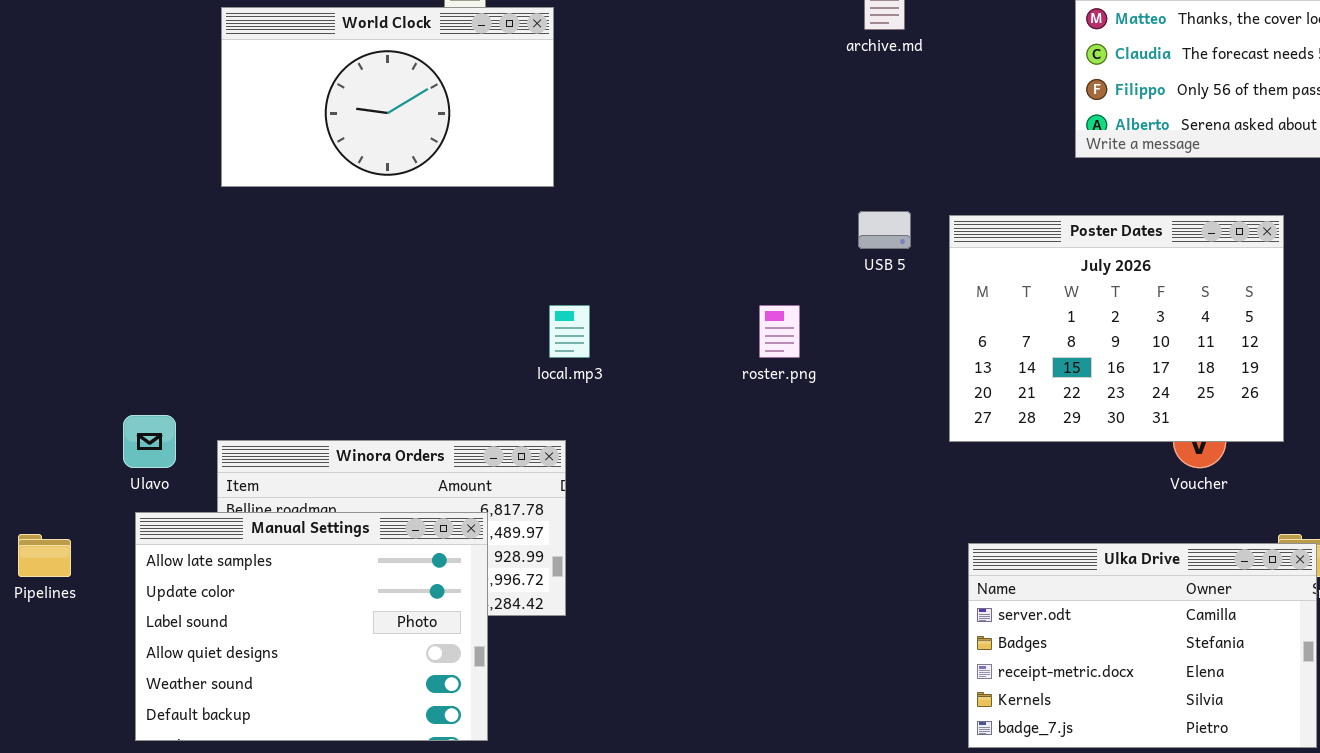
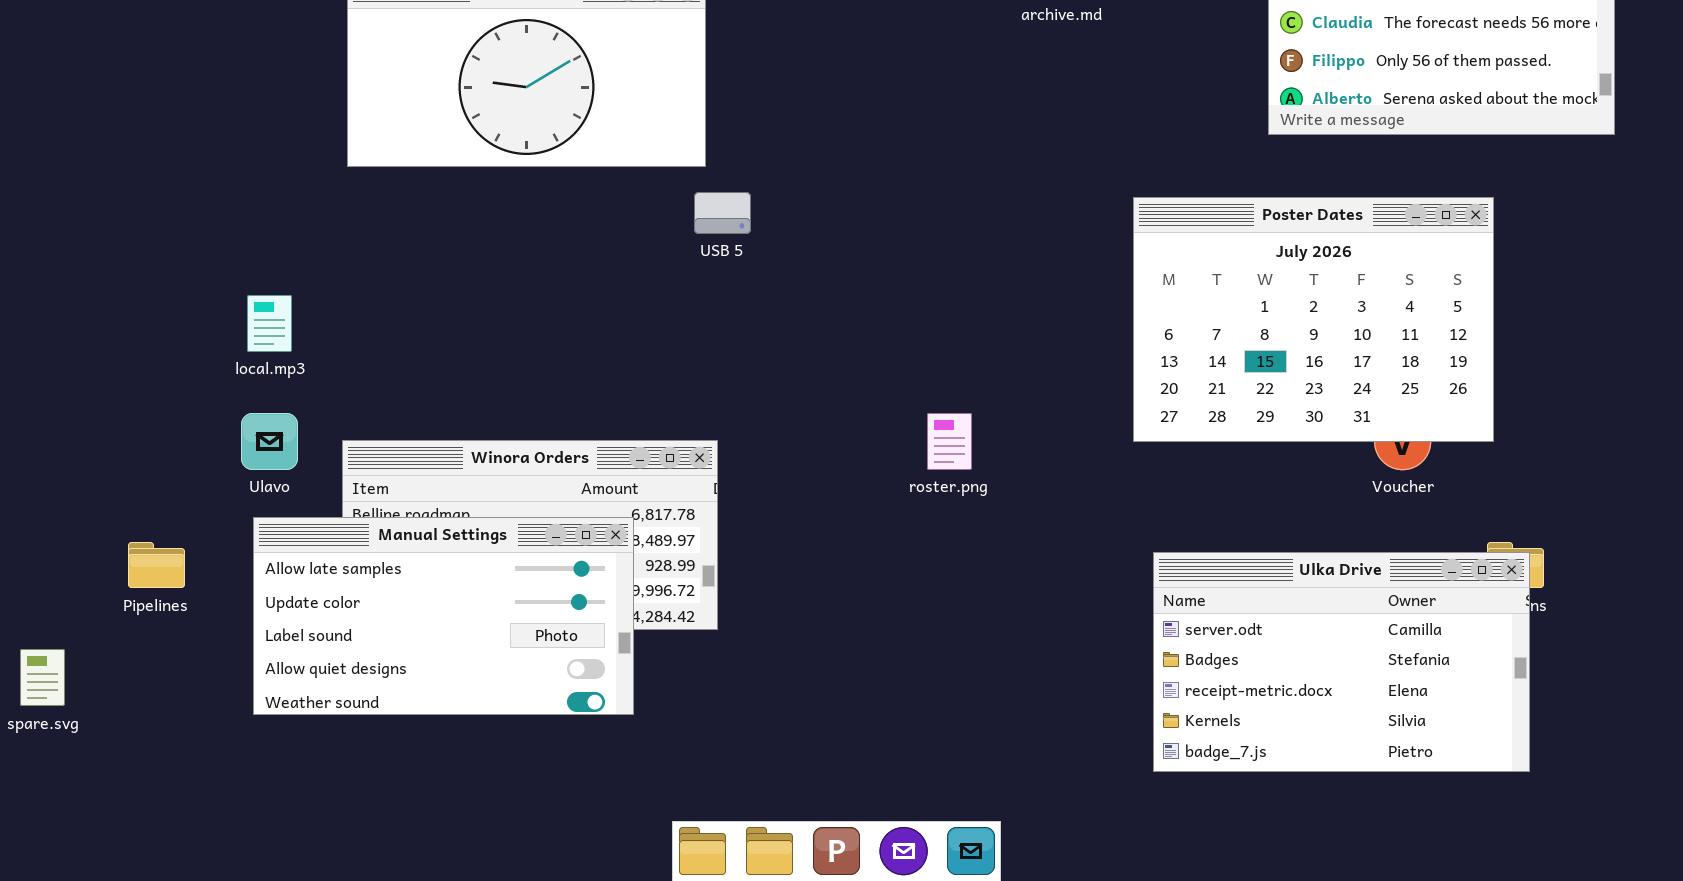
USB 5: [858,211,911,249] -> [694,192,751,234], moved
local.mp3: [549,305,590,358] -> [247,295,292,352], moved
roster.png: [759,305,800,358] -> [927,413,972,470], moved
Manual Settings: [135,512,488,741] -> [253,517,634,715], resized

